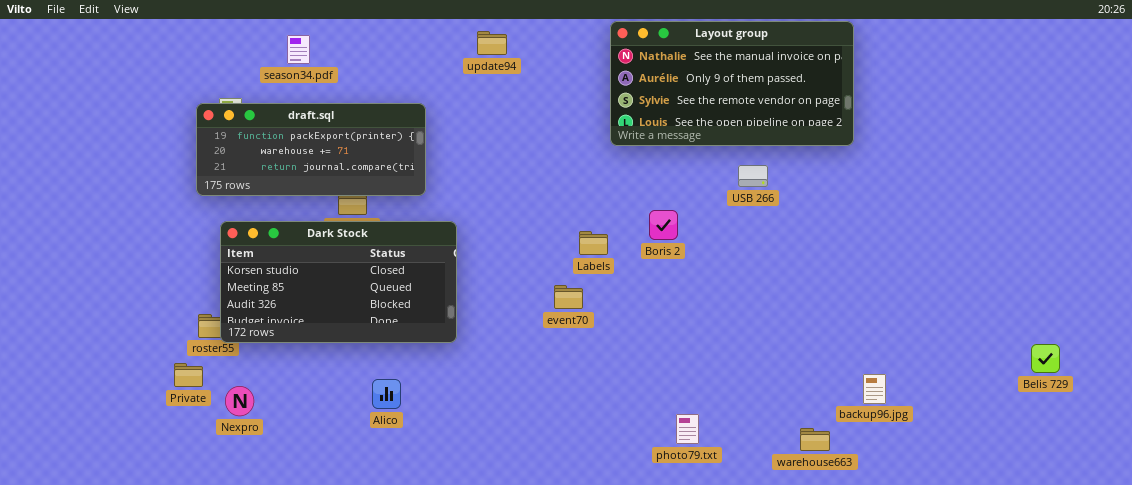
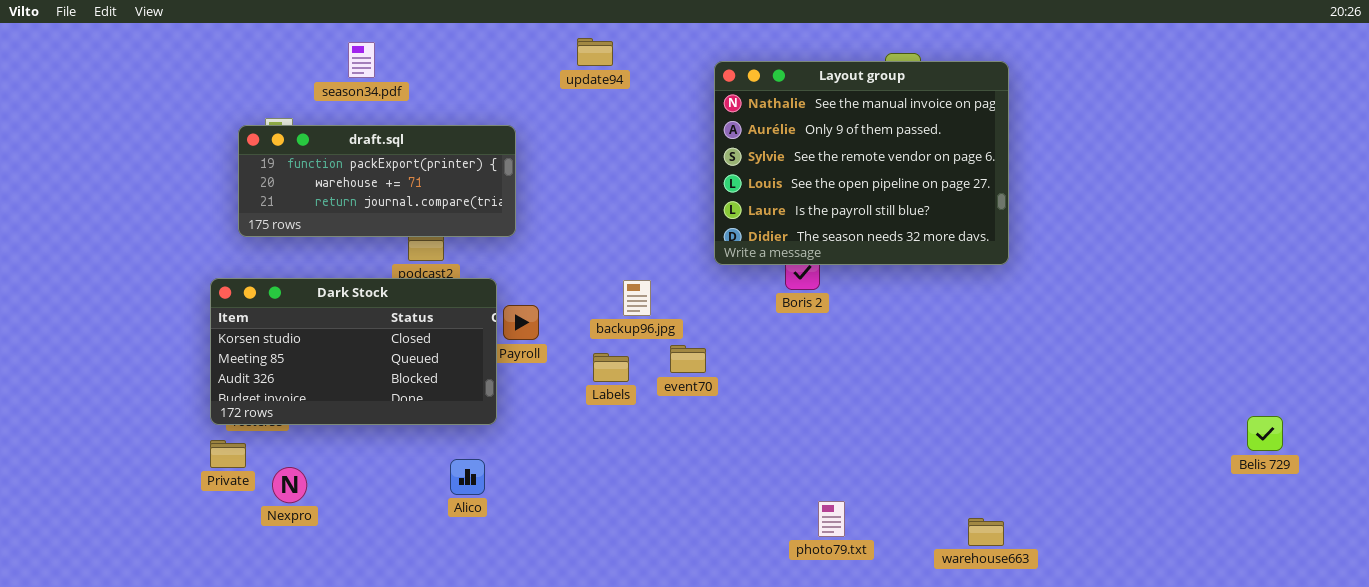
Layout group: [610,21,854,146] -> [714,61,1009,265], moved, resized
Dark Stock: [220,221,457,343] -> [210,278,497,425], moved
Labels: [579,231,608,255] -> [593,353,629,382], moved
backup96.jpg: [863,374,886,404] -> [623,280,651,316], moved

